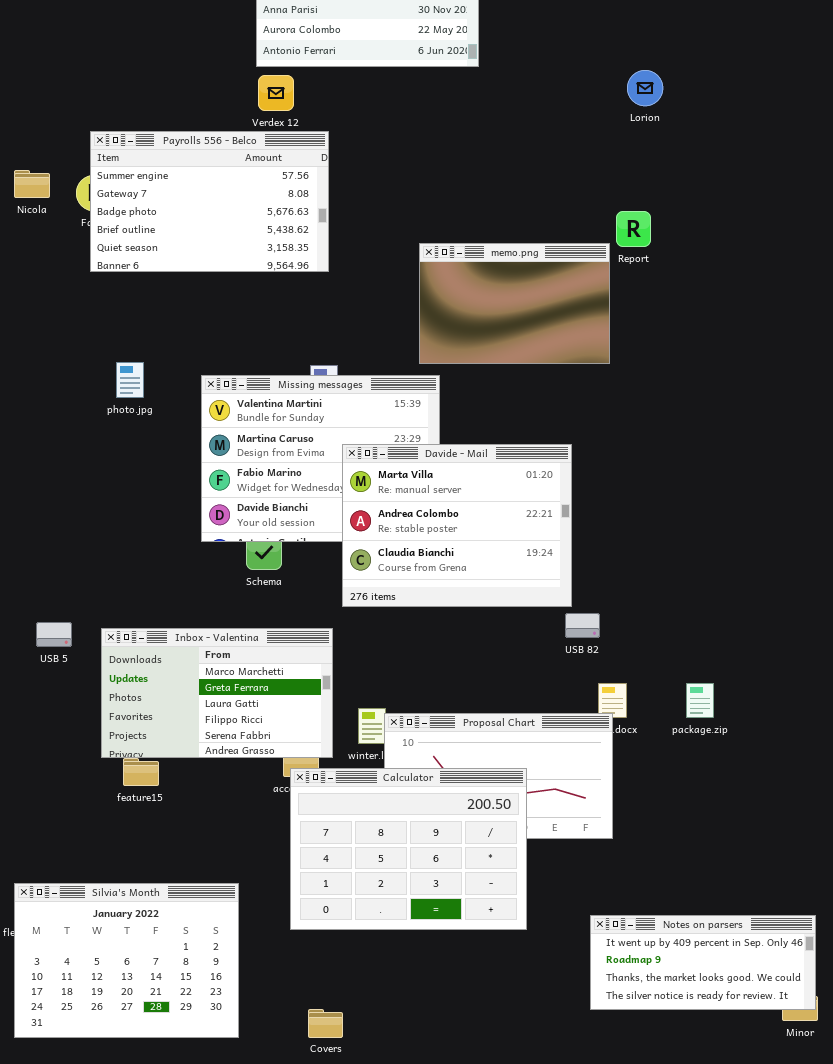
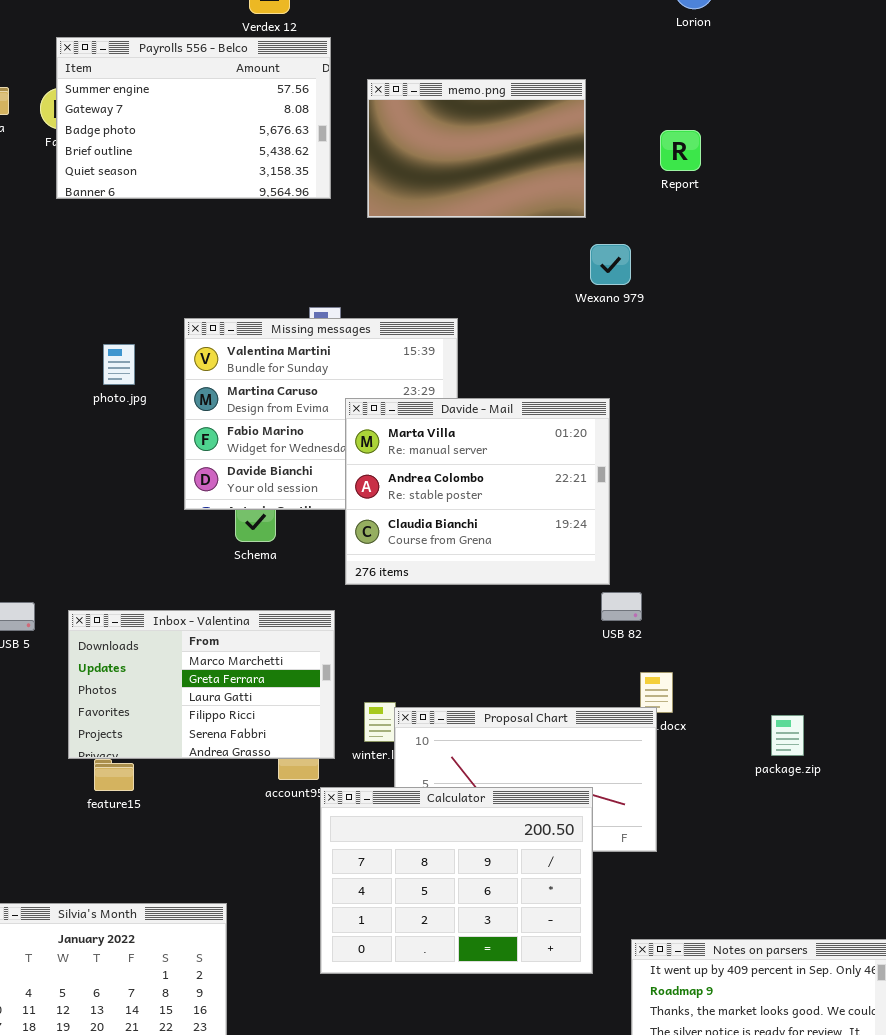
memo.png: [419,243,610,364] -> [367,79,586,218], moved
photo.jpg: [116,362,144,398] -> [103,344,135,385], moved
package.zip: [686,683,714,718] -> [771,715,804,756], moved
Calculator: [290,768,527,930] -> [320,787,593,974], moved

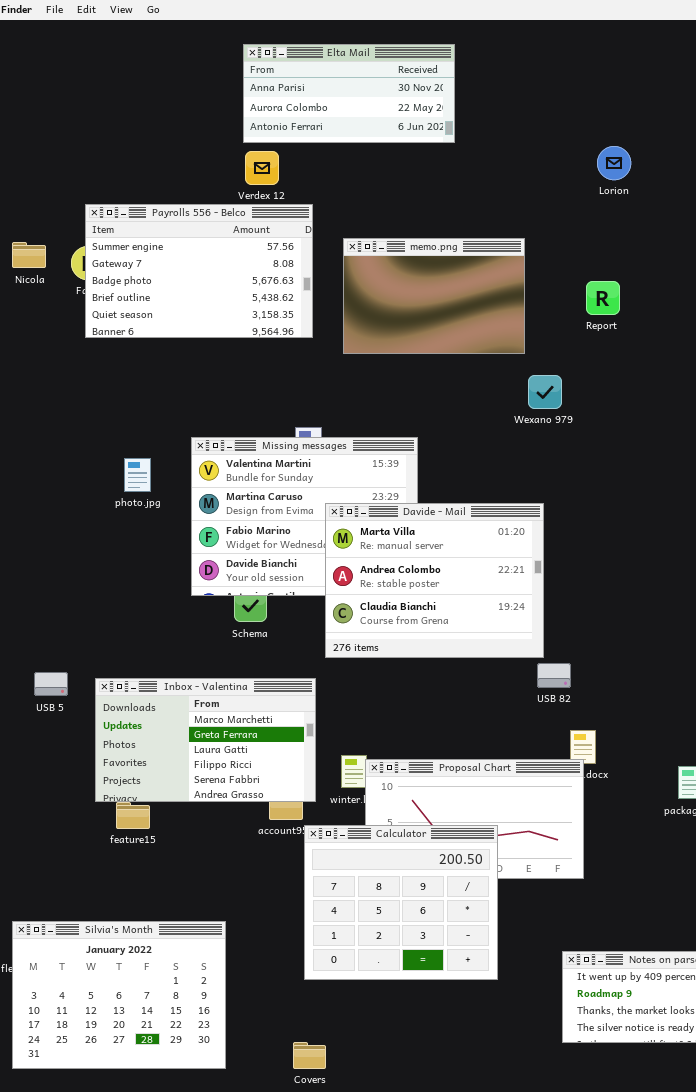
Calculator: [320,787,593,974] -> [304,825,498,980], resized

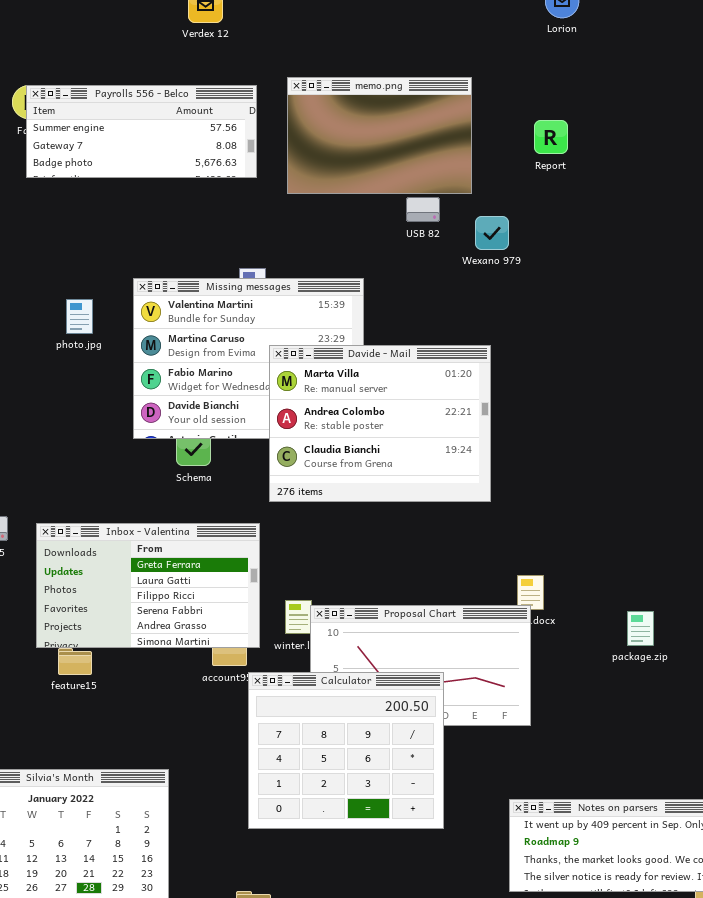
Payrolls 556 - Belco: [85,204,313,338] -> [26,85,257,178], resized
USB 82: [537,663,571,688] -> [406,197,440,222], moved
Inbox - Valentina: [95,678,316,802] -> [36,523,260,648], scrolled down 1 row

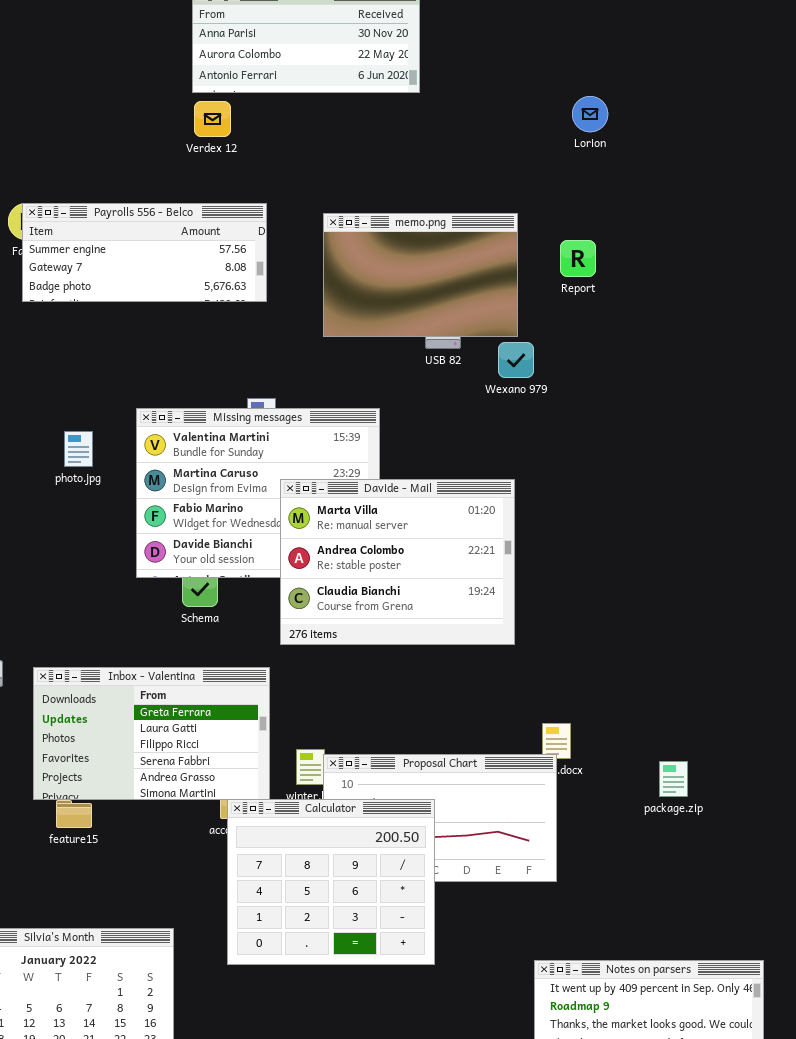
memo.png: [287,77,472,194] -> [323,213,518,337], moved
Calculator: [248,672,444,829] -> [227,799,435,965], moved

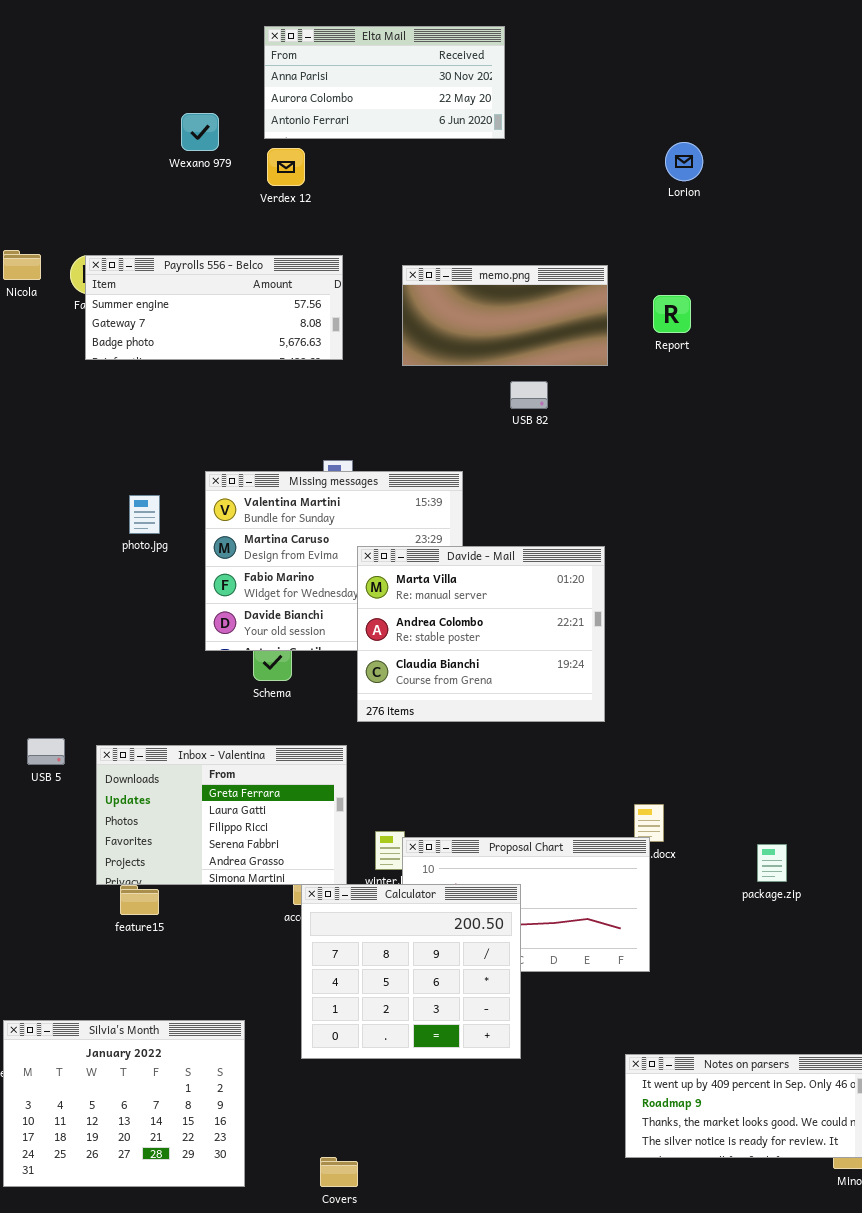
memo.png: [323,213,518,337] -> [402,265,608,366], resized
Wexano 979: [498,342,534,378] -> [181,113,219,151], moved

